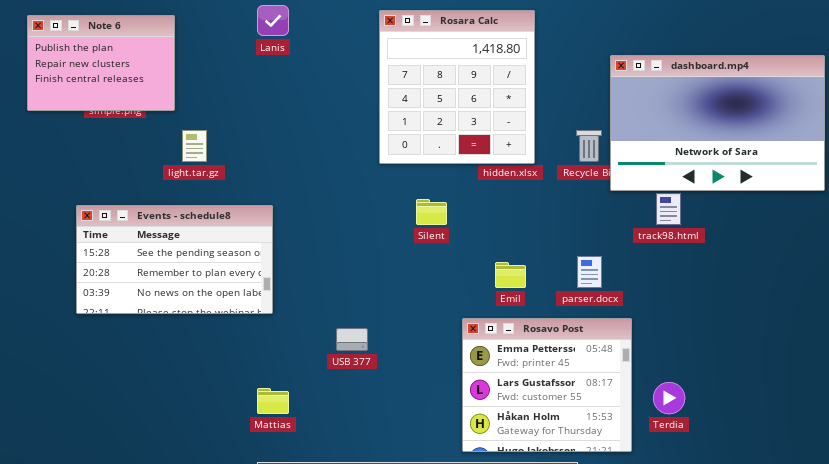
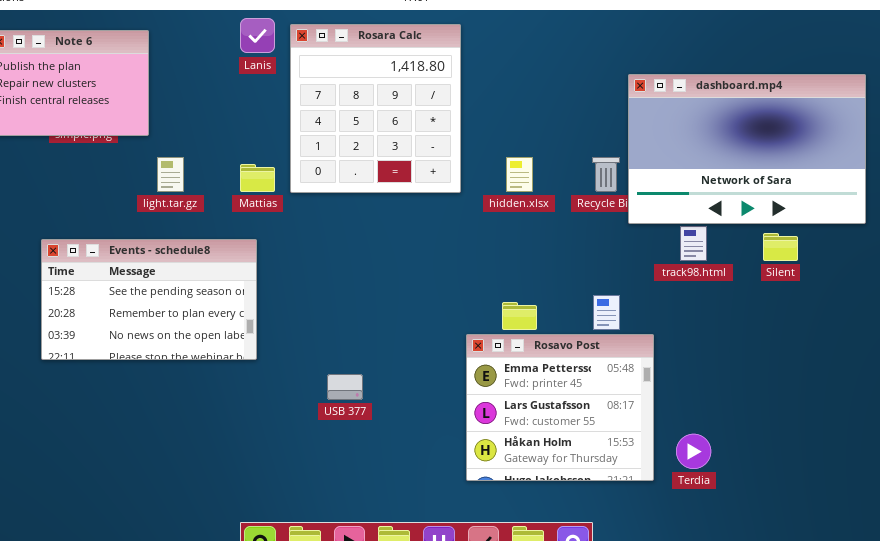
Rosara Calc: [379,10,535,164] -> [290,24,461,193], moved
Silent: [416,199,447,225] -> [763,233,798,261], moved
Rosavo Post: [462,318,632,452] -> [466,334,654,481], moved
Mattias: [257,388,289,414] -> [240,164,275,192], moved

